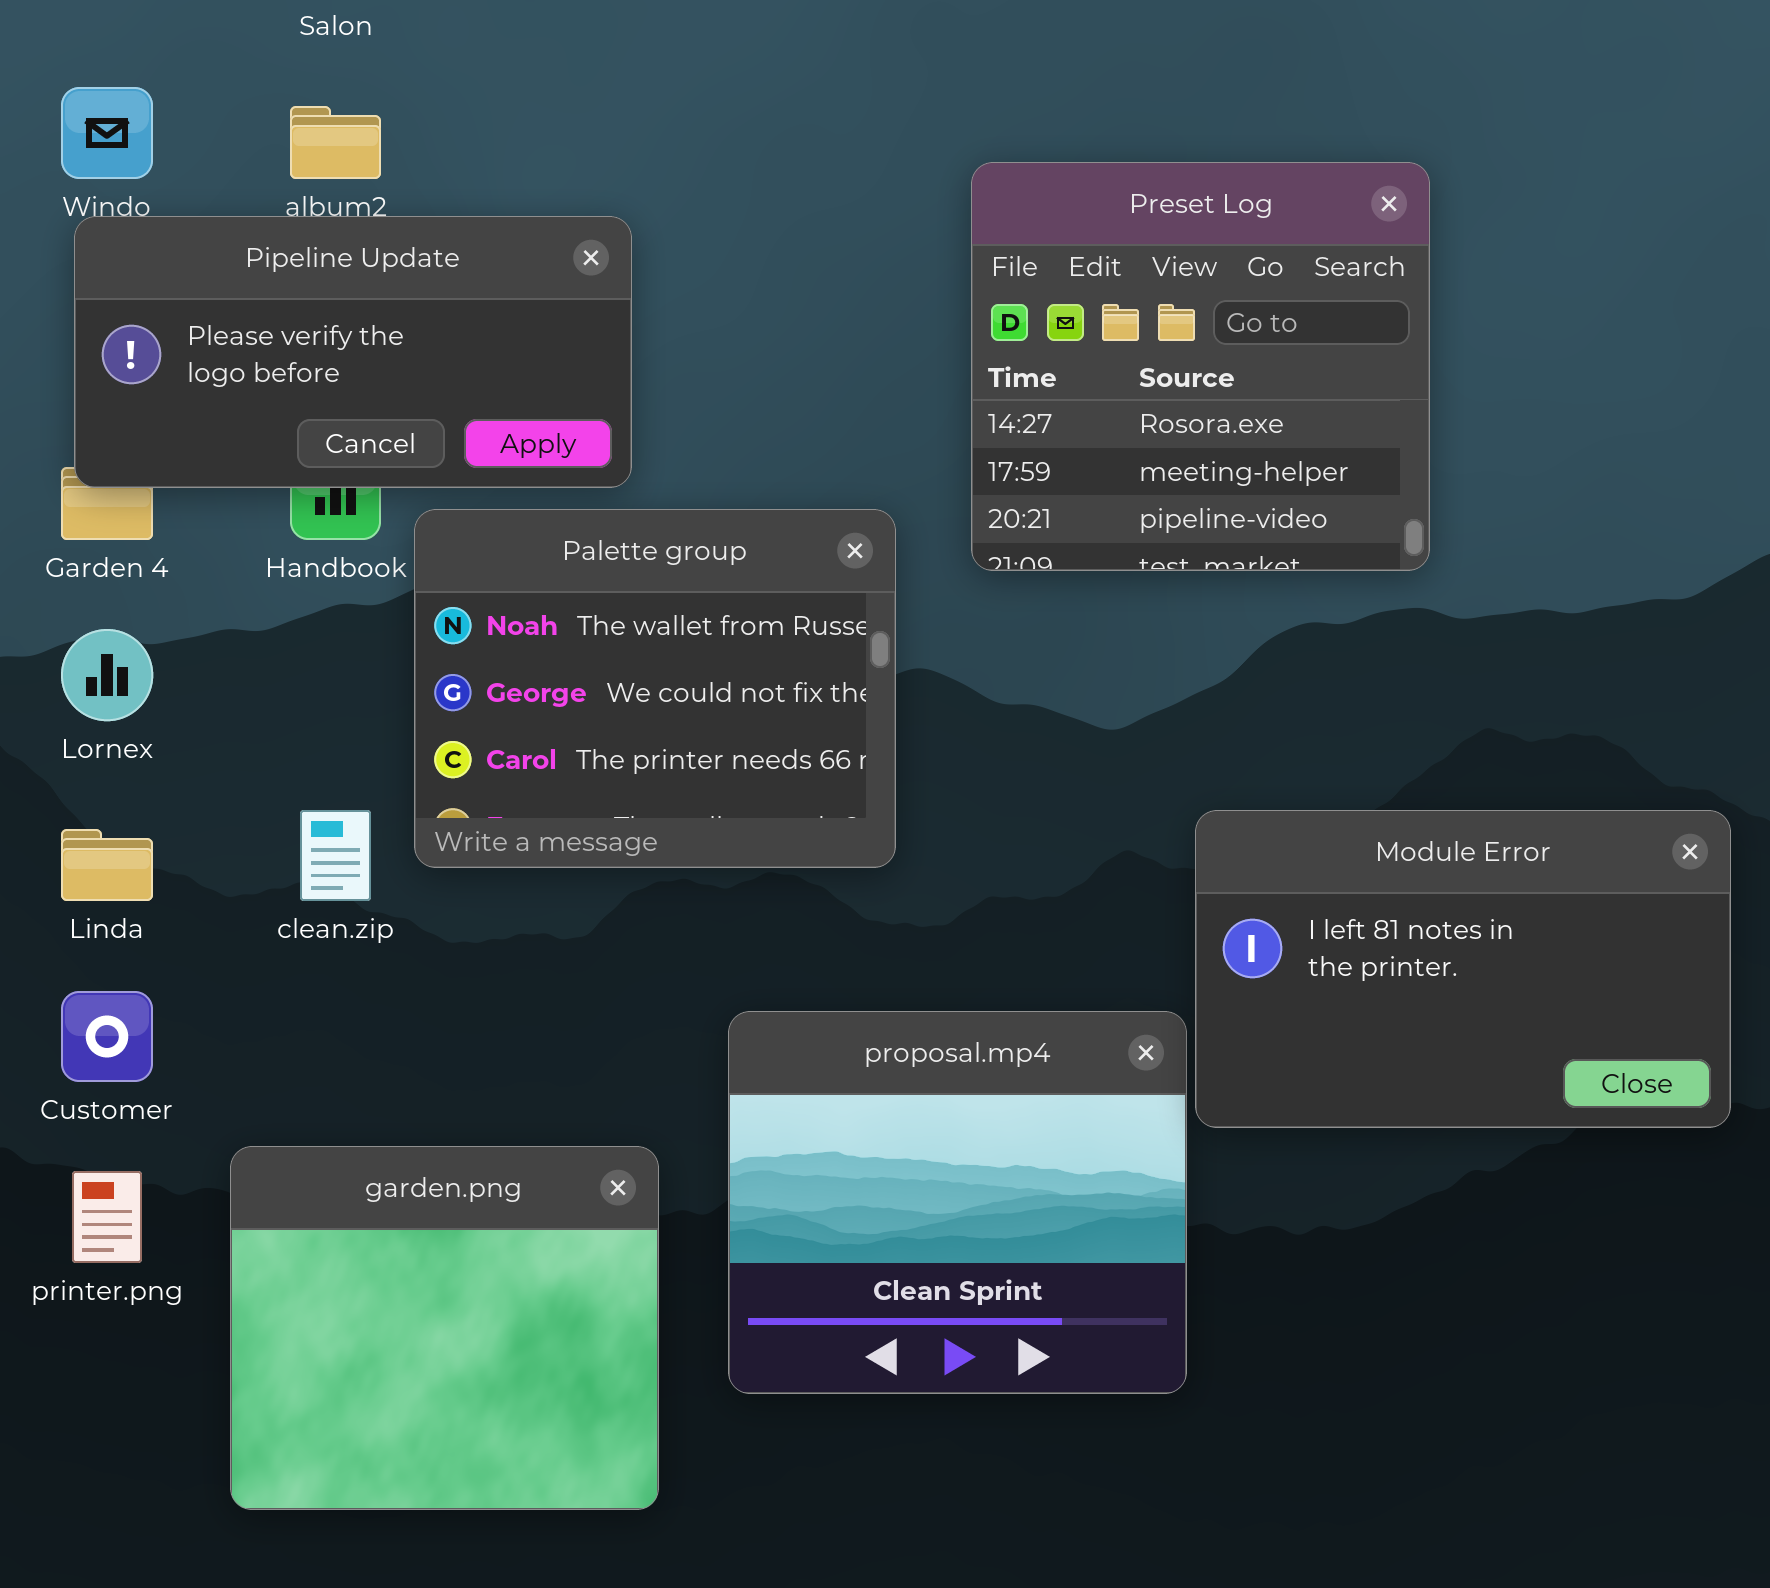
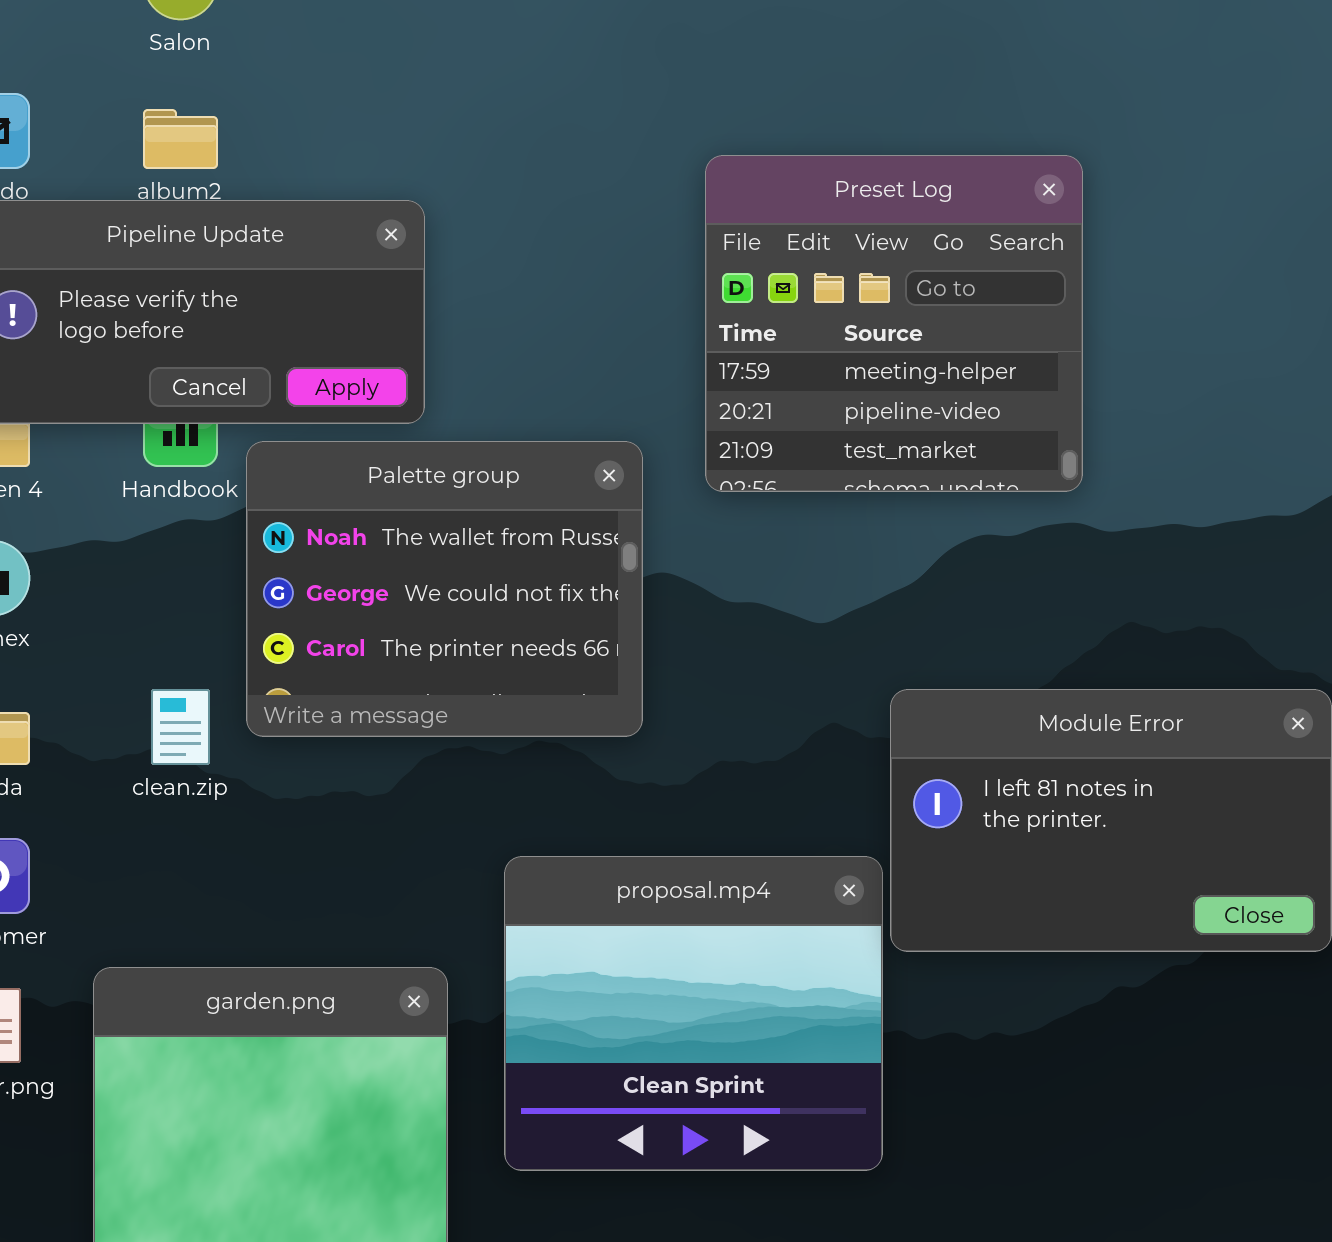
Preset Log: [971,162,1430,571] -> [705,155,1083,492], scrolled down 1 row

